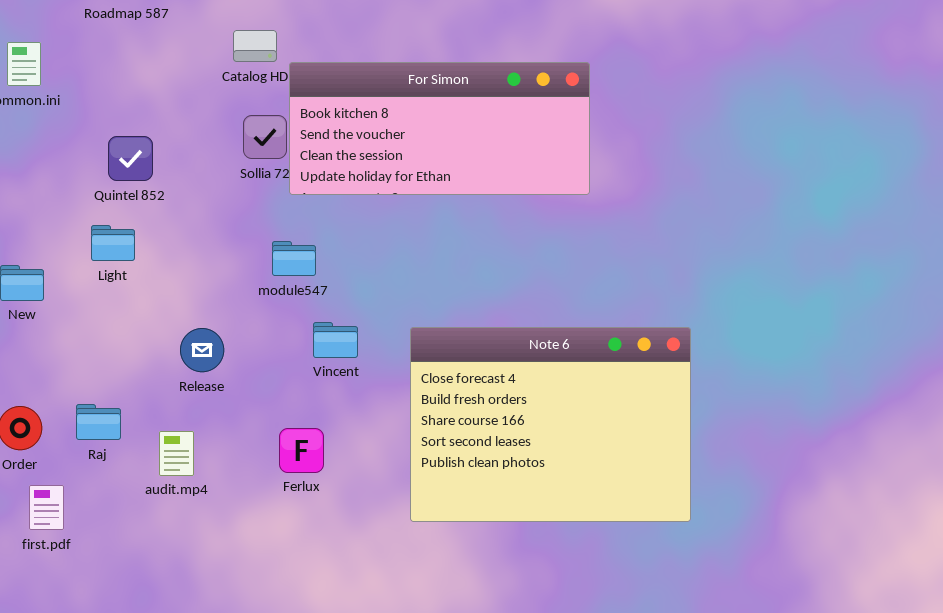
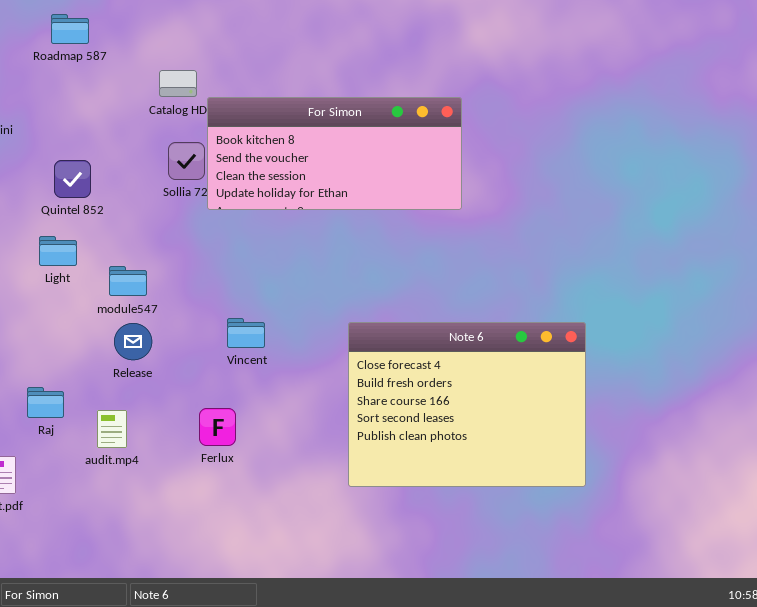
module547: [272,241,316,276] -> [109,266,147,296], moved
Note 6: [410,327,691,522] -> [348,322,586,487], moved

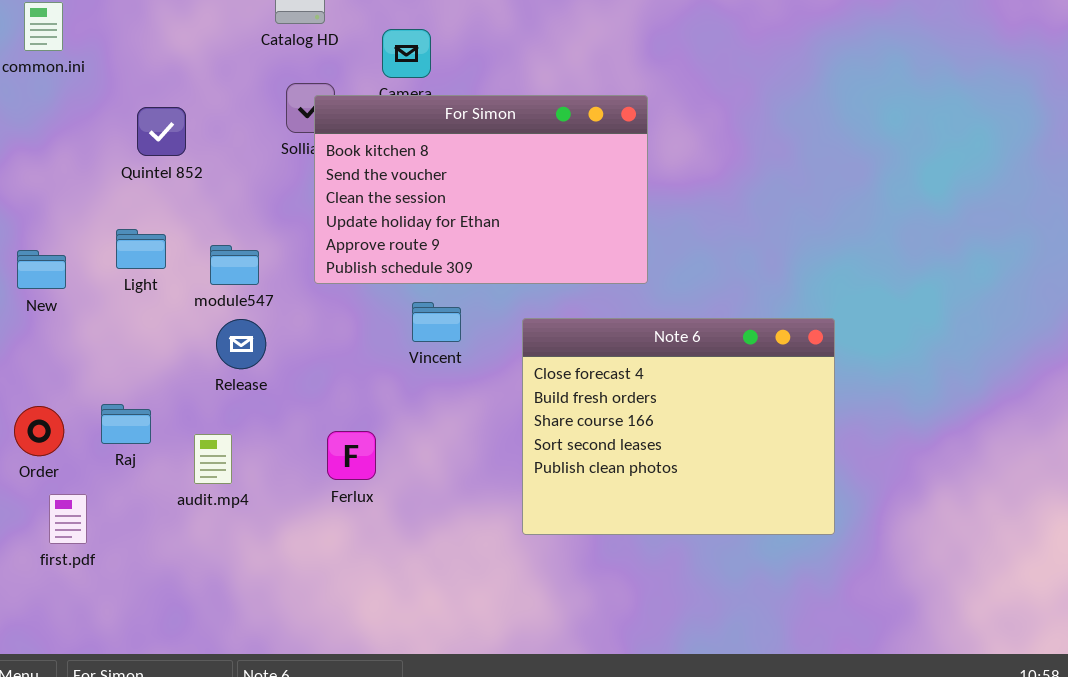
For Simon: [207,97,462,210] -> [314,95,648,284], moved, resized
Light: [39,236,77,266] -> [116,229,166,269], moved
Vincent: [227,318,265,348] -> [412,302,461,342], moved

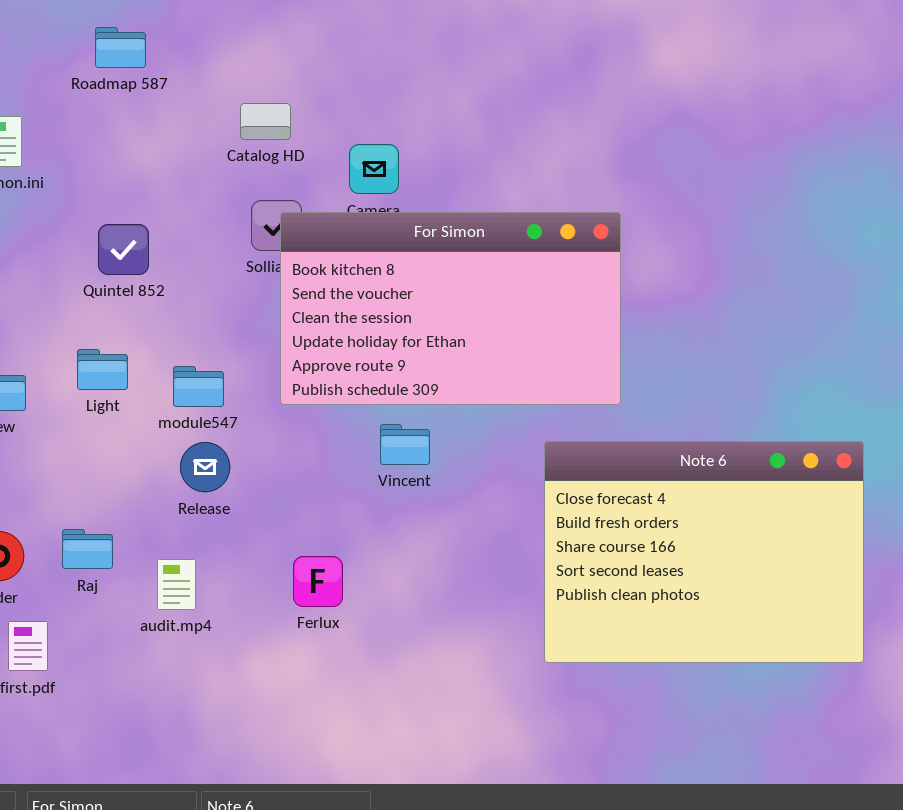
Note 6: [522,318,835,535] -> [544,441,864,663], moved

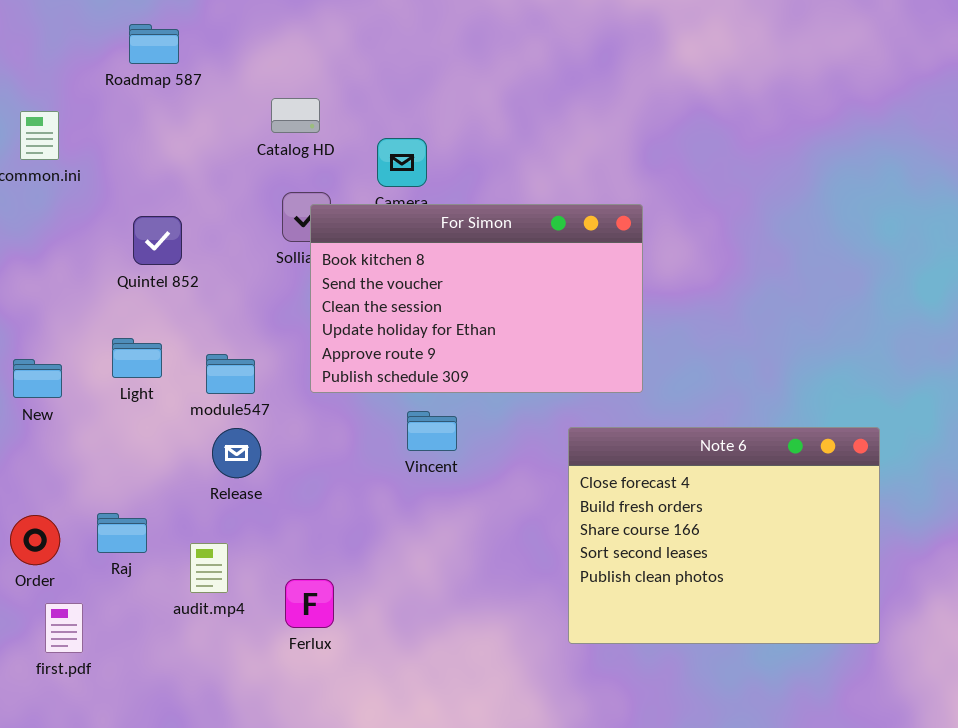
Ferlux: [293,556,343,607] -> [285,579,334,628], moved

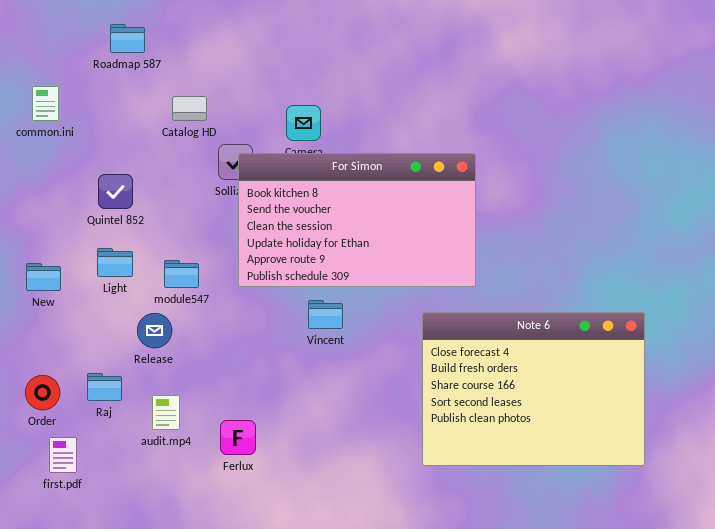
Catalog HD: [271,98,320,133] -> [172,96,207,121], moved
Quintel 852: [133,216,182,265] -> [98,174,133,209], moved
Release: [212,428,261,478] -> [137,313,172,348], moved

